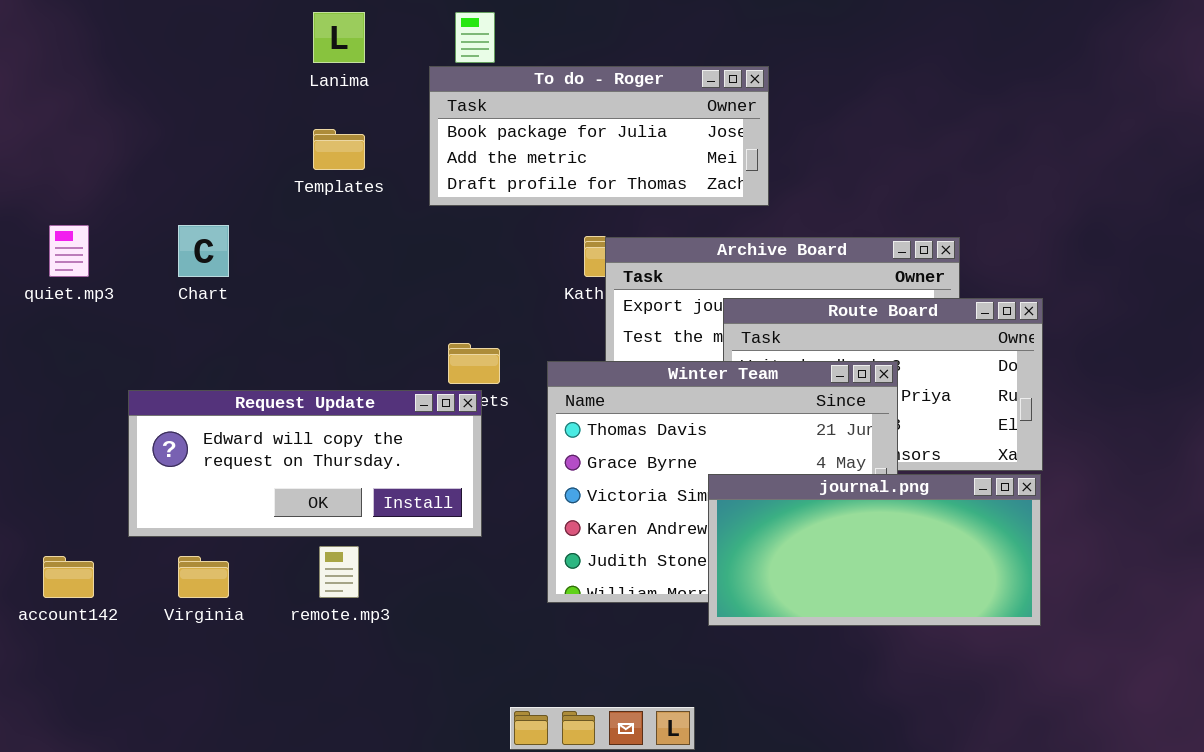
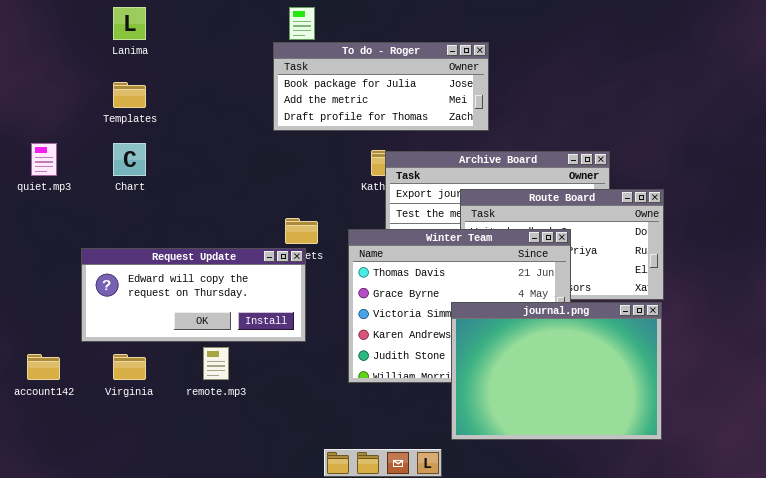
Lanima: [313,12,365,63] -> [113,7,146,40], moved
Templates: [313,129,365,170] -> [113,82,146,108], moved
journal.png: [708,474,1041,626] -> [451,302,662,440], resized

